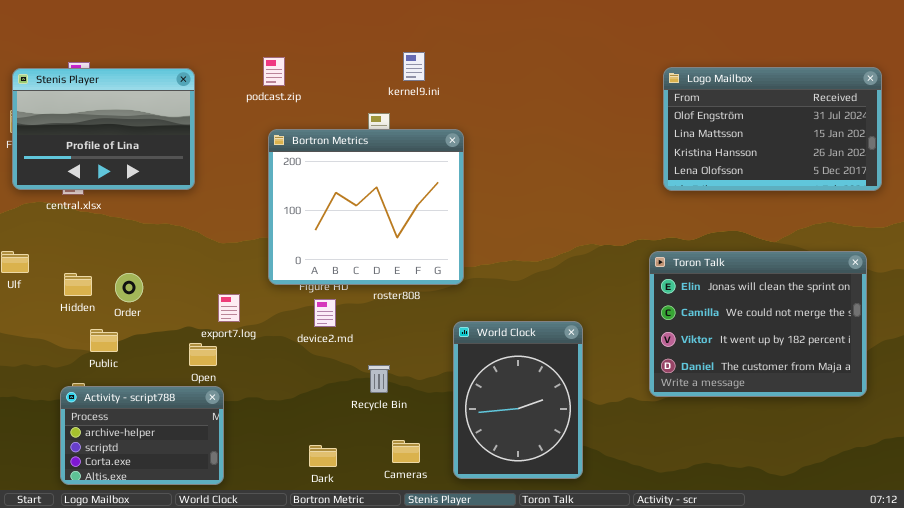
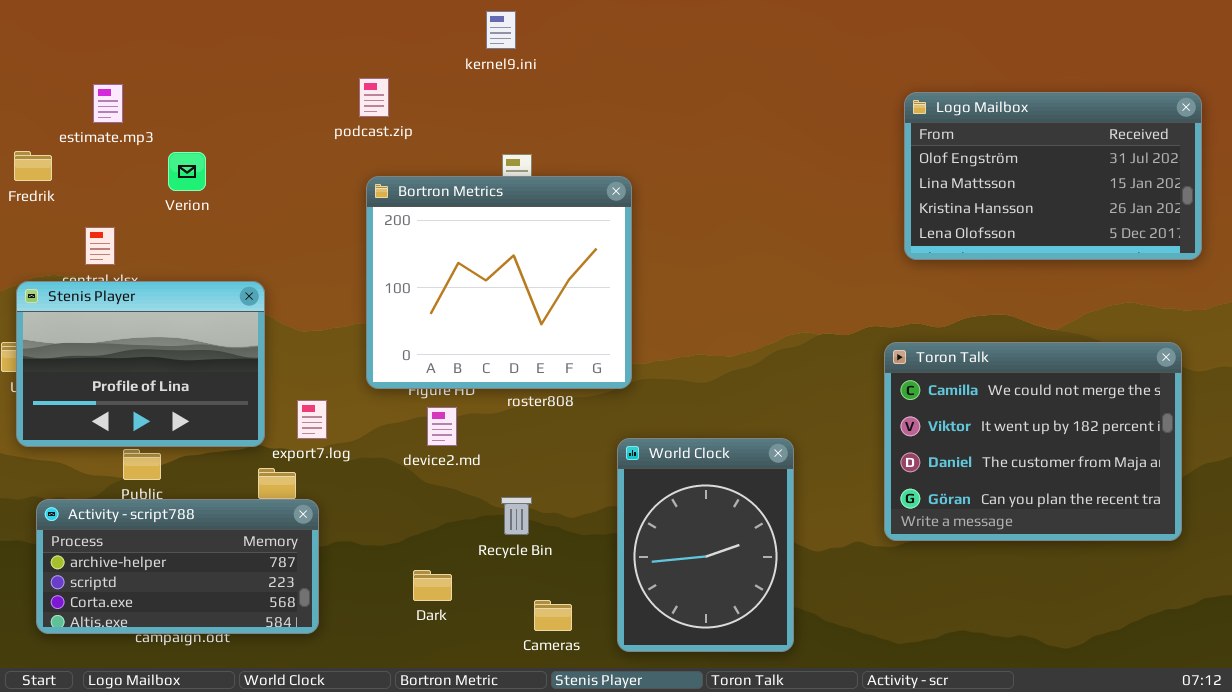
kernel9.ini: [403,52,425,81] -> [486,11,516,49], moved
Stenis Player: [12,68,195,190] -> [16,281,265,447], moved
Toron Talk: [649,251,867,397] -> [884,342,1182,541], scrolled down 1 row
Activity - script788: [60,386,224,485] -> [36,499,319,634], moved, resized
Dark: [309,445,337,467] -> [413,570,452,601], moved

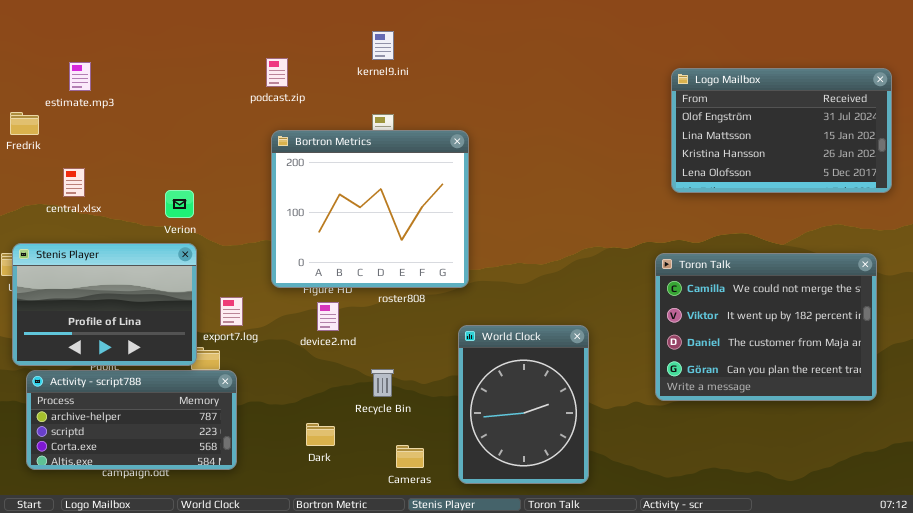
kernel9.ini: [486,11,516,49] -> [372,31,394,60], moved
Verion: [168,152,206,191] -> [165,190,194,218], moved
Stenis Player: [16,281,265,447] -> [12,243,197,366], moved

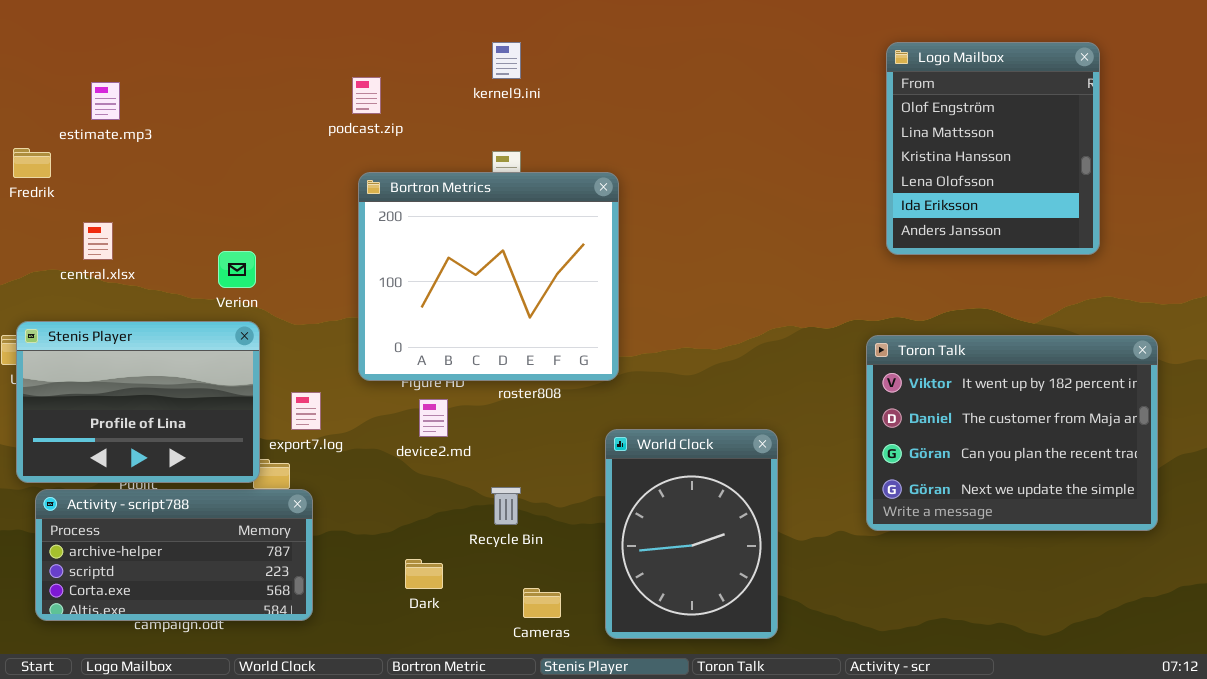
Logo Mailbox: [671,68,892,193] -> [886,42,1100,255], resized
Toron Talk: [655,253,877,401] -> [866,335,1158,531], scrolled down 1 row

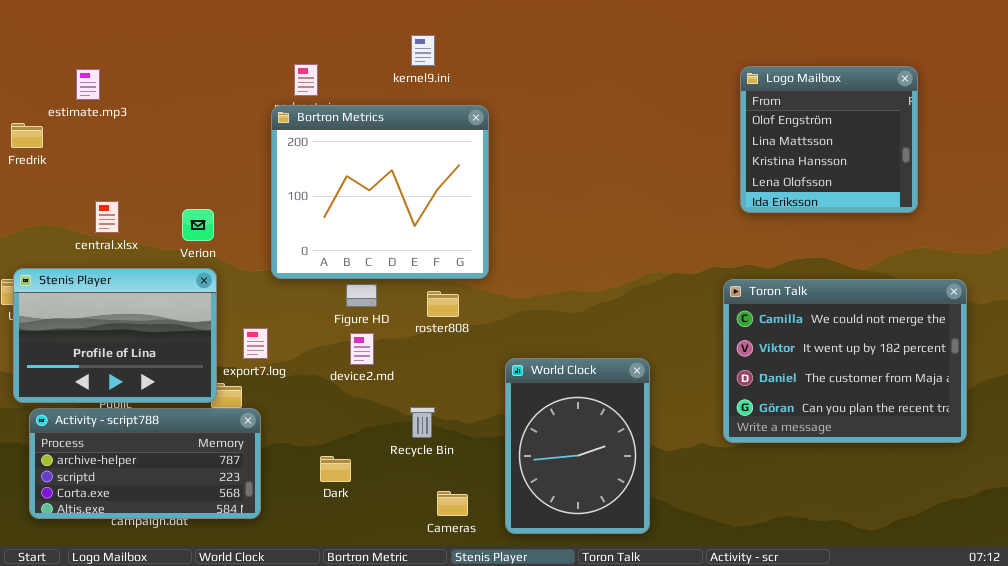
Logo Mailbox: [886,42,1100,255] -> [740,66,918,213], resized
Bortron Metrics: [358,172,619,381] -> [271,105,489,279], moved
central.xlsx: [83,222,113,260] -> [95,201,119,233], moved
Toron Talk: [866,335,1158,531] -> [723,279,967,443], scrolled up 1 row
Dark: [405,559,443,589] -> [320,456,351,482], moved

